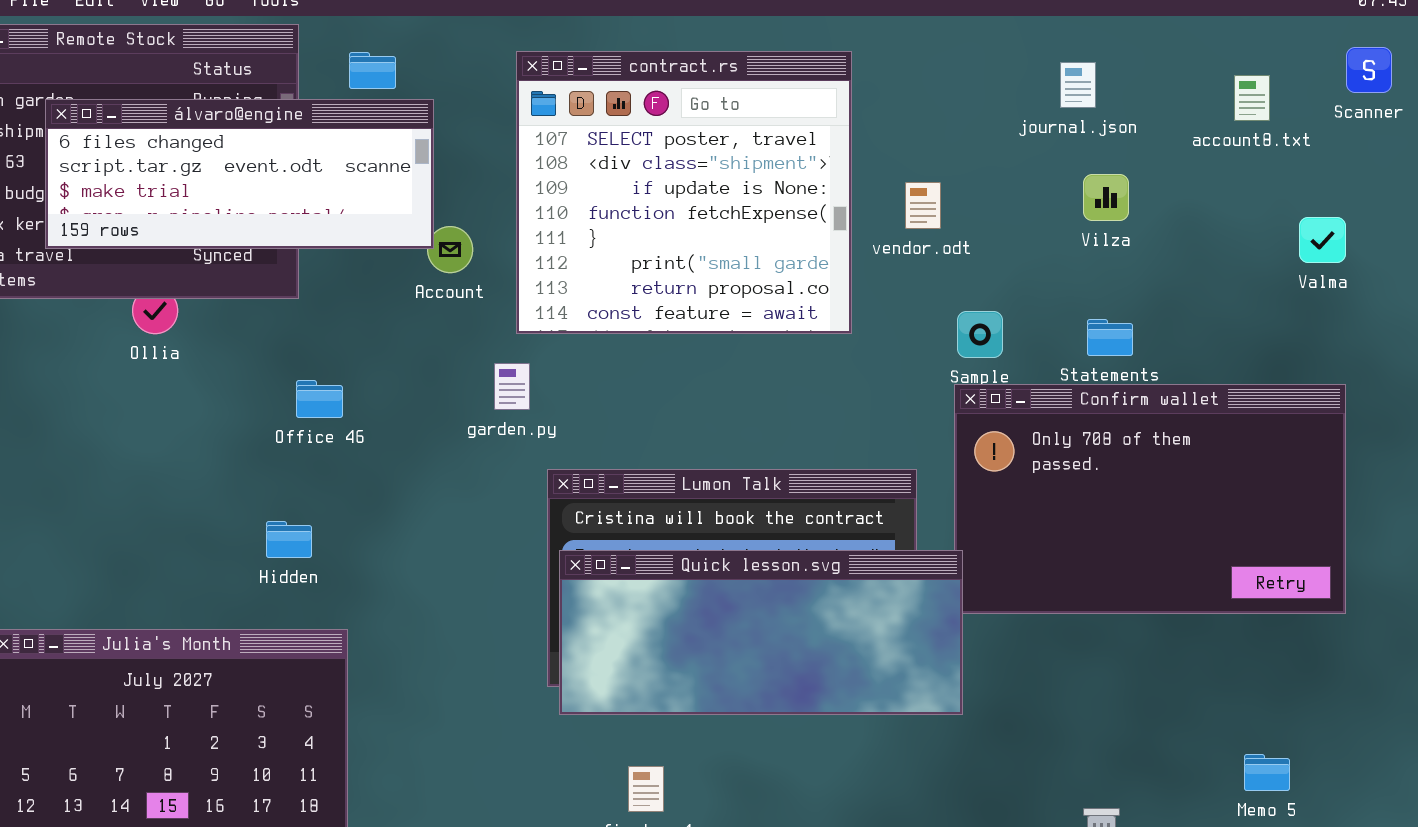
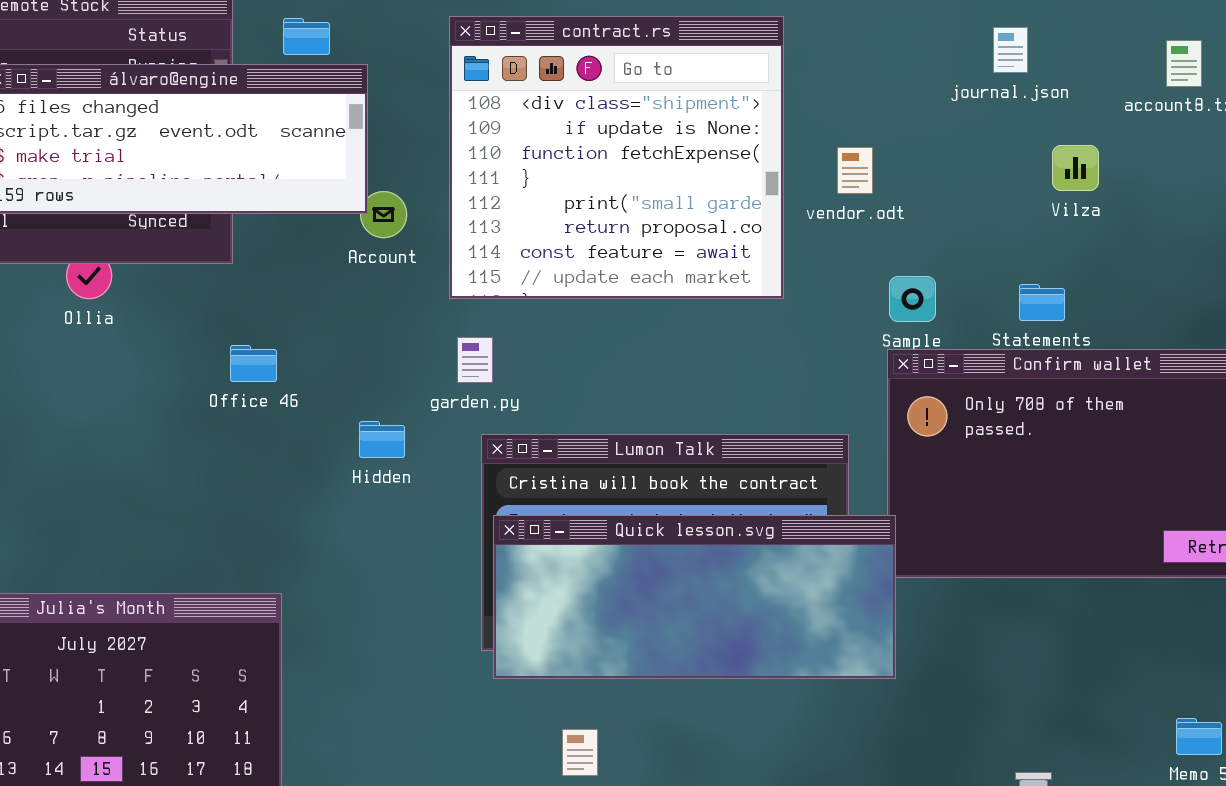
contract.rs: [516,51,852,334] -> [449,16,784,299], scrolled down 1 row
Vilza: [1083,174,1129,221] -> [1052,145,1099,191], moved
garden.py: [494,363,530,410] -> [457,337,493,383], moved
Hidden: [266,521,312,558] -> [359,421,405,458], moved

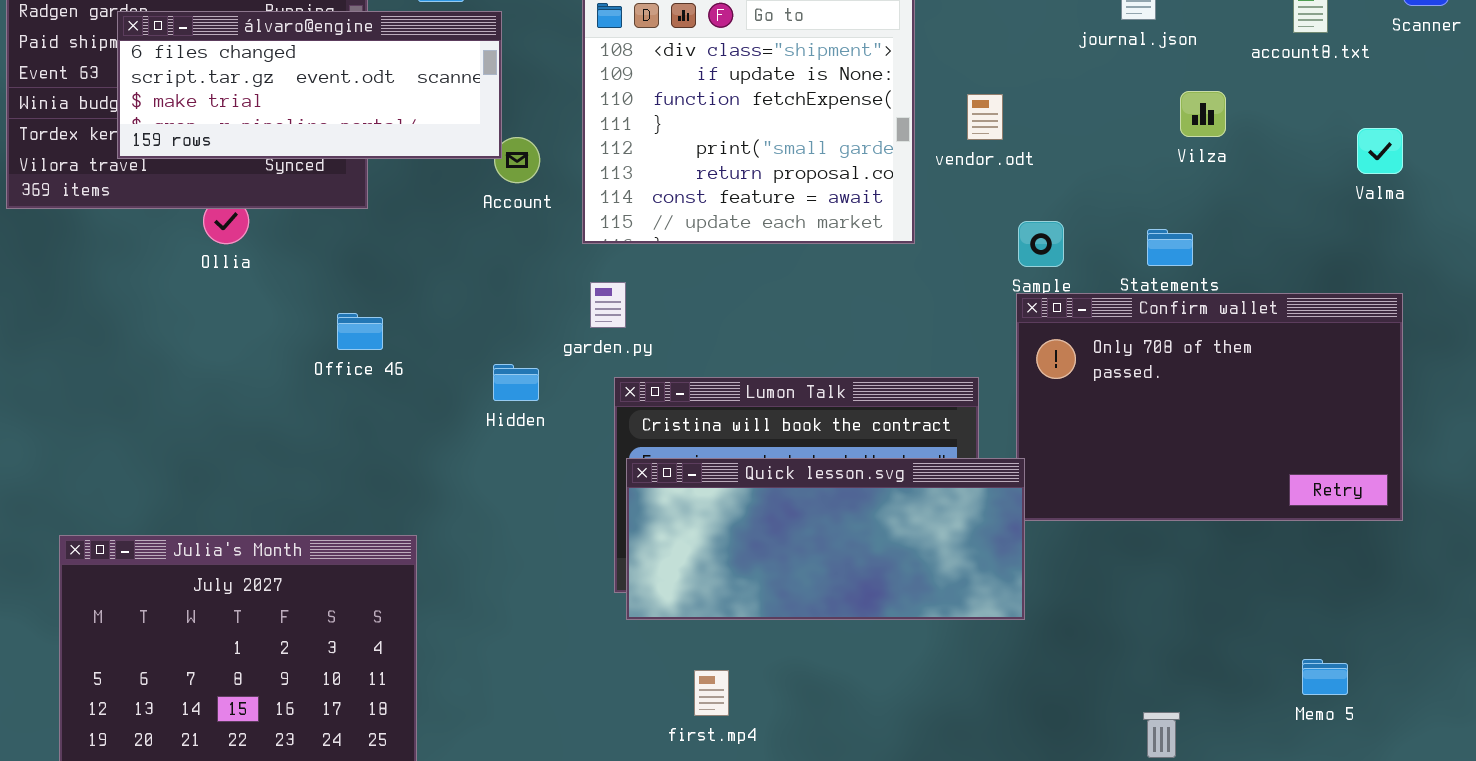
Office 46: [230,345,277,382] -> [337,313,383,350], moved

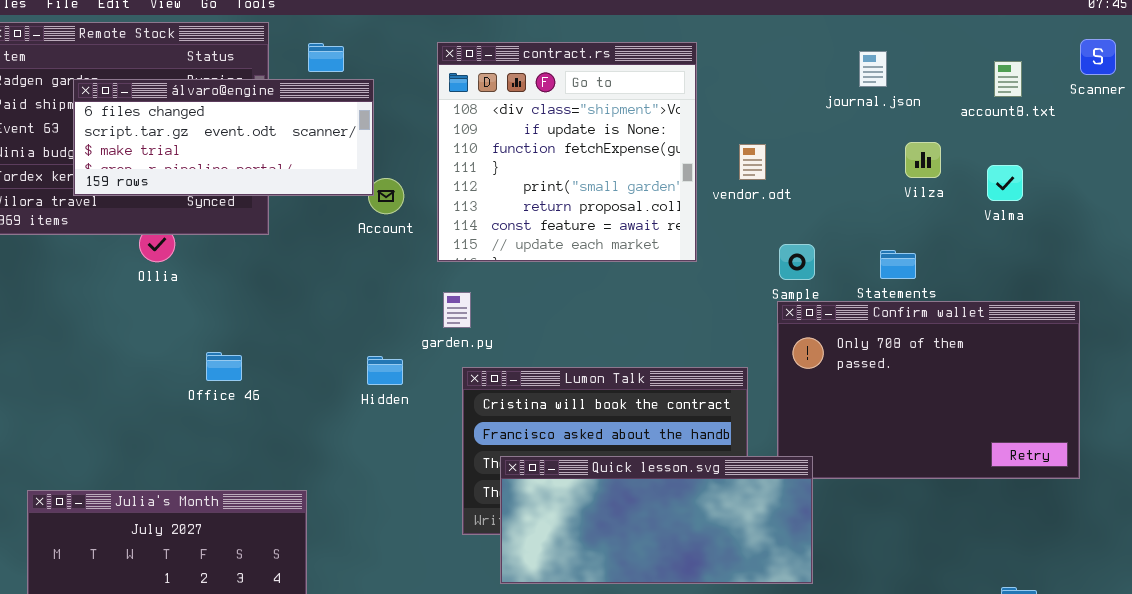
Valma: [1357,128,1403,174] -> [987,165,1023,201], moved
Office 46: [337,313,383,350] -> [206,352,242,381], moved
Quick lesson.svg: [626,458,1025,620] -> [500,456,813,584], moved

